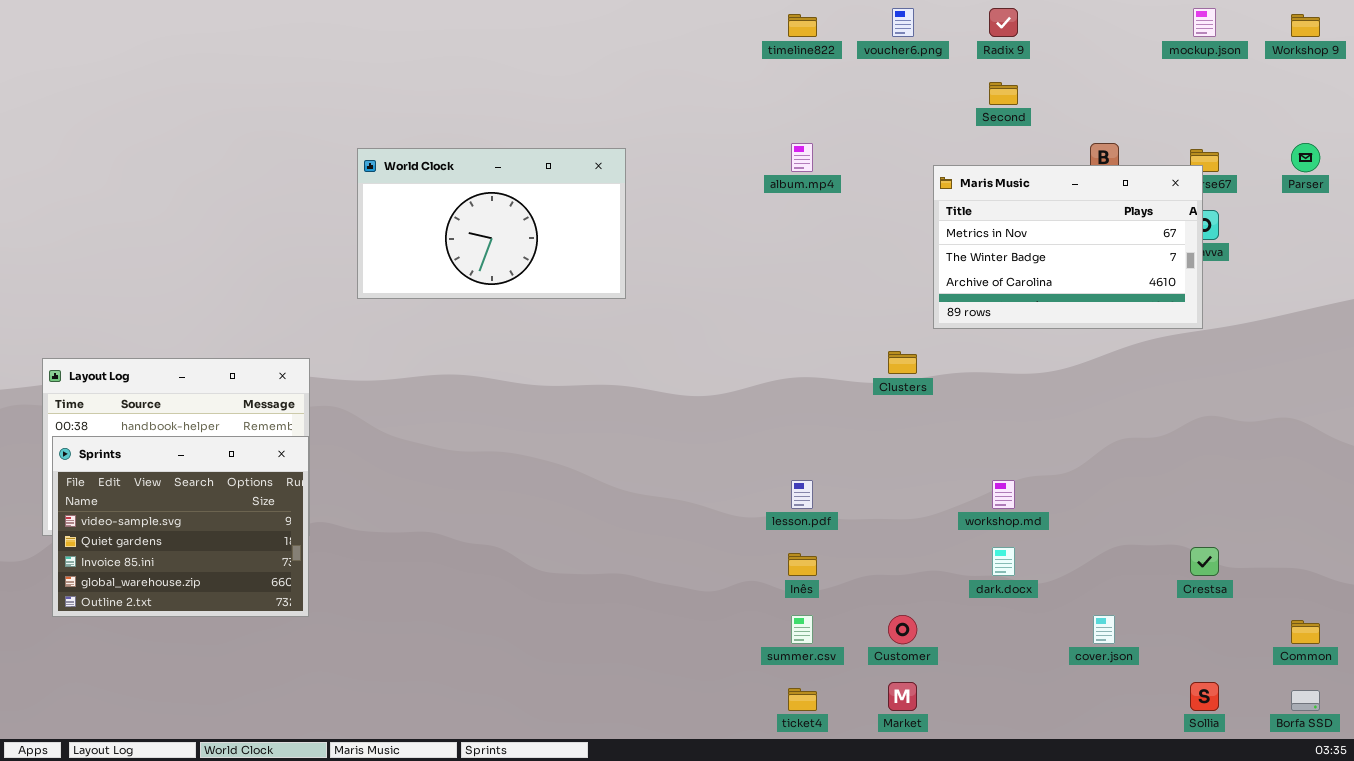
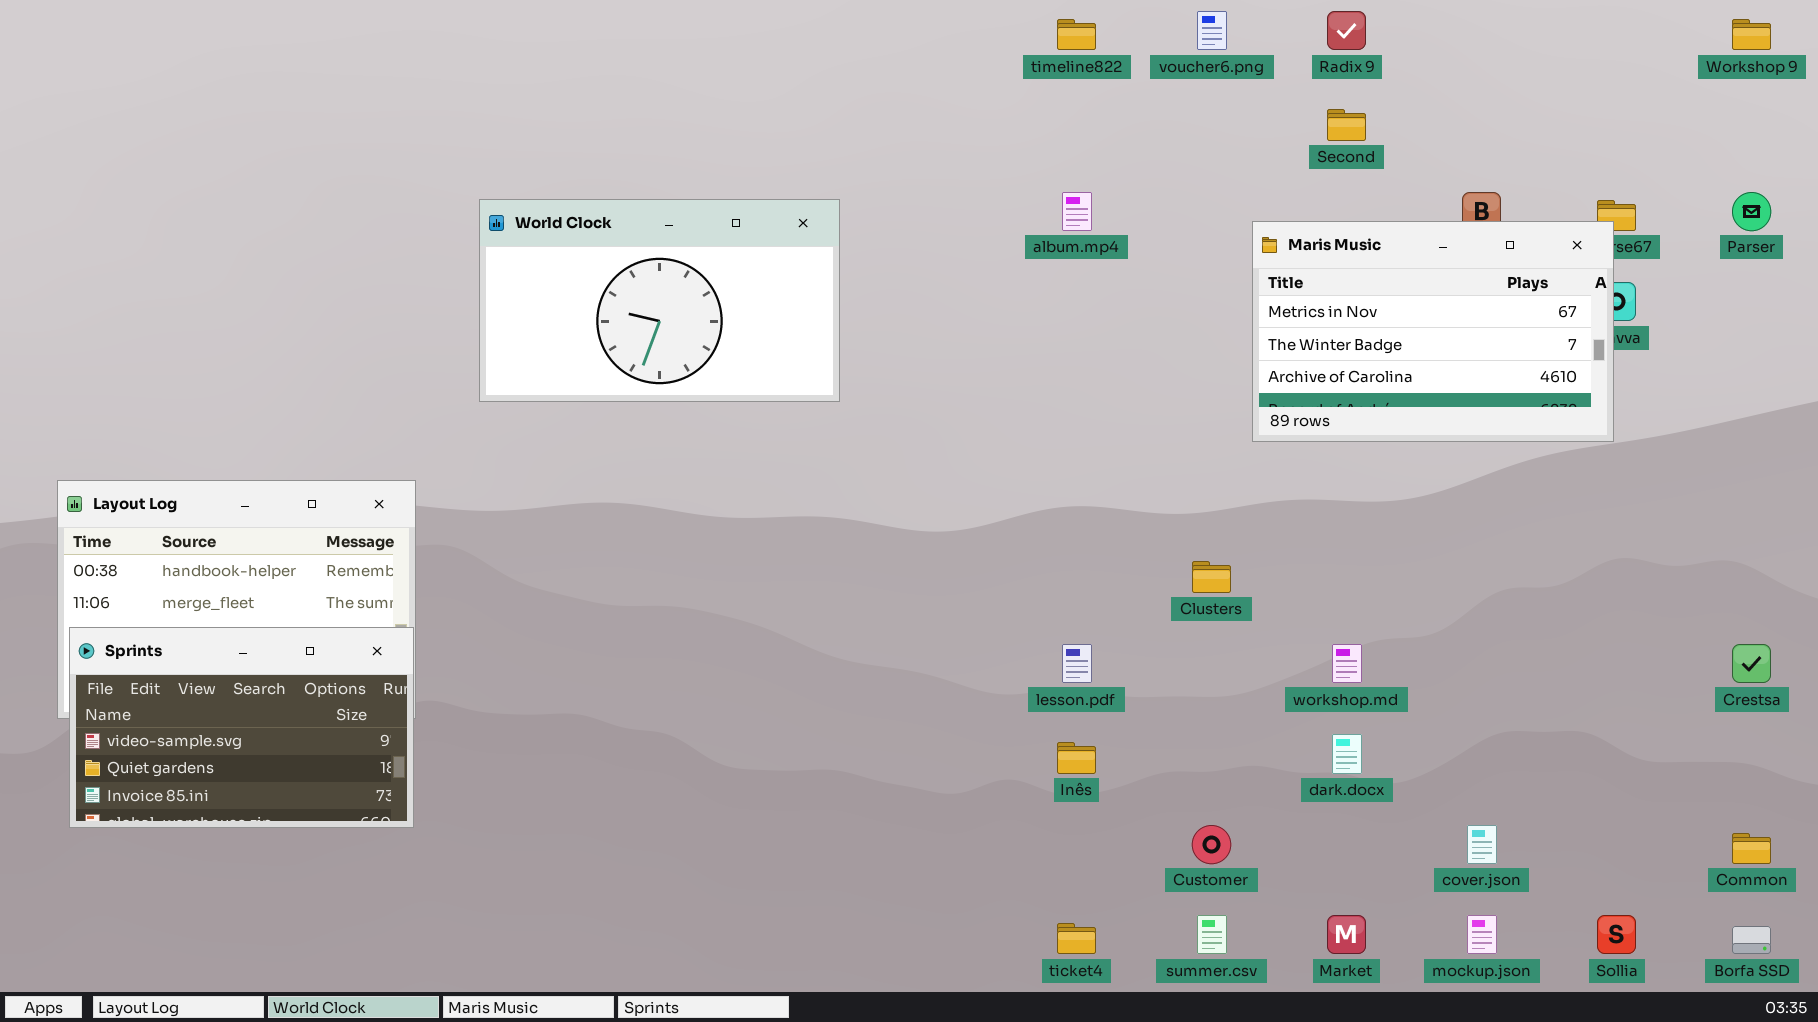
mockup.json: [1193,8,1216,37] -> [1467,915,1497,954], moved
Clusters: [888,351,917,374] -> [1192,561,1231,593], moved
Sprints: [52,436,309,617] -> [69,627,414,828], resized
Crestsa: [1190,547,1219,576] -> [1732,644,1771,683], moved
summer.csv: [791,615,813,644] -> [1197,915,1227,954], moved
Market: [888,682,917,711] -> [1327,915,1366,954], moved

